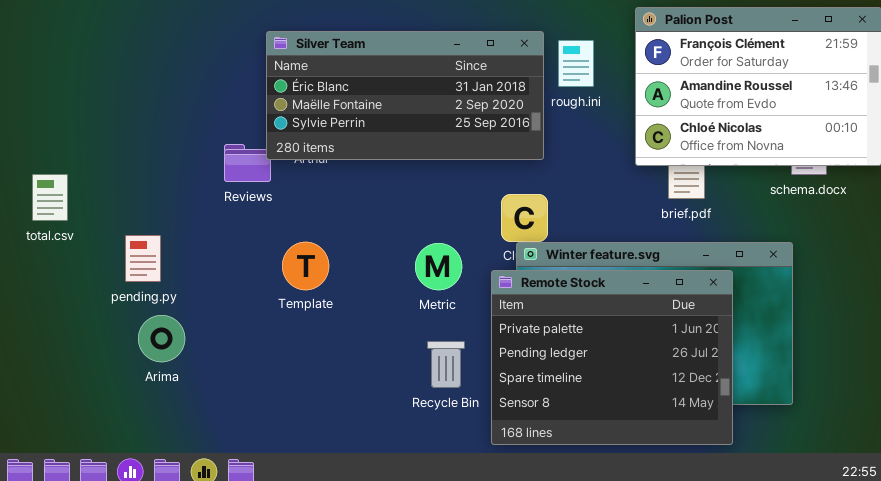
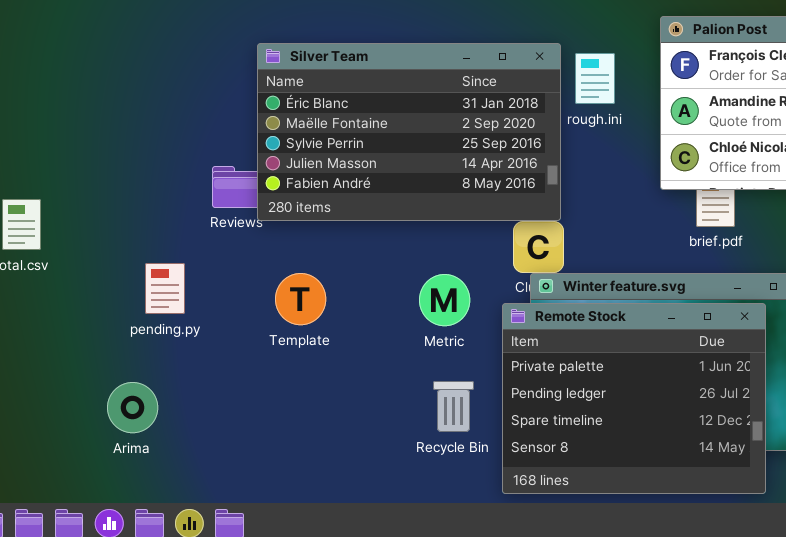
Silver Team: [266,31,544,160] -> [257,43,561,221], resized
pending.py: [125,235,161,282] -> [145,263,185,314], moved
Arima: [138,315,185,362] -> [107,382,158,433], moved

